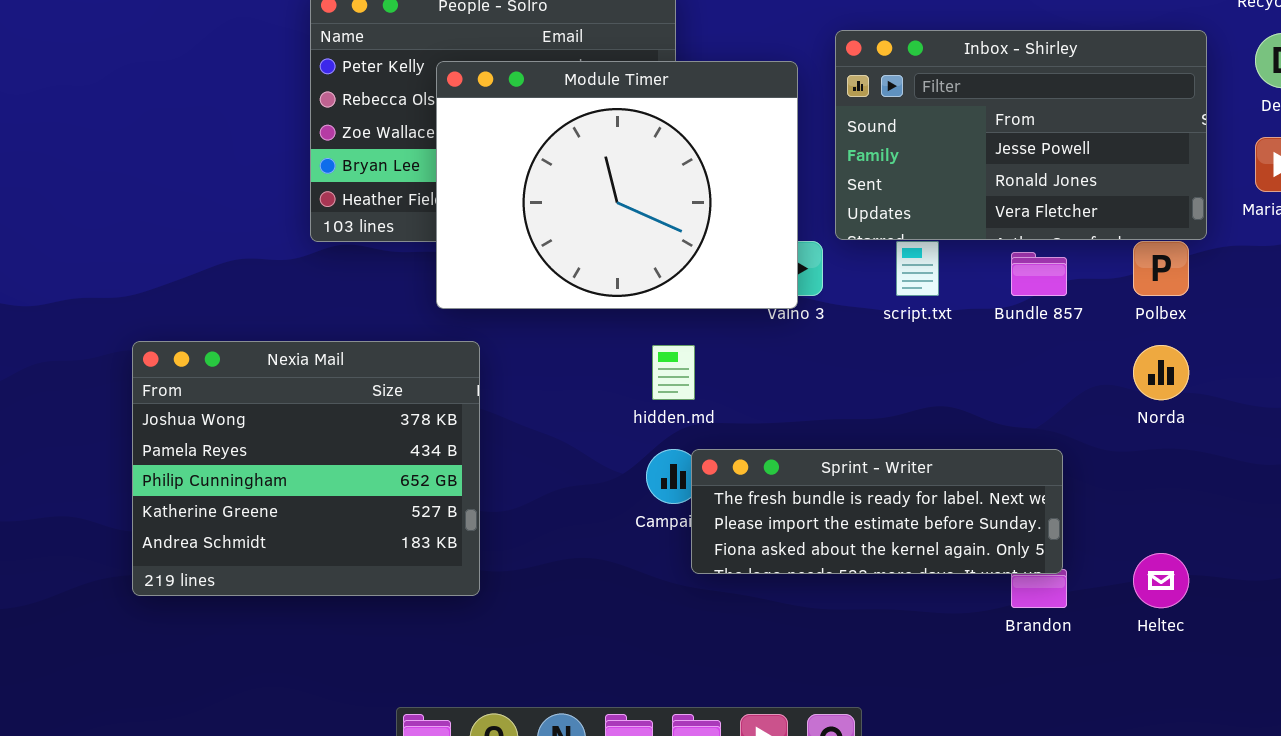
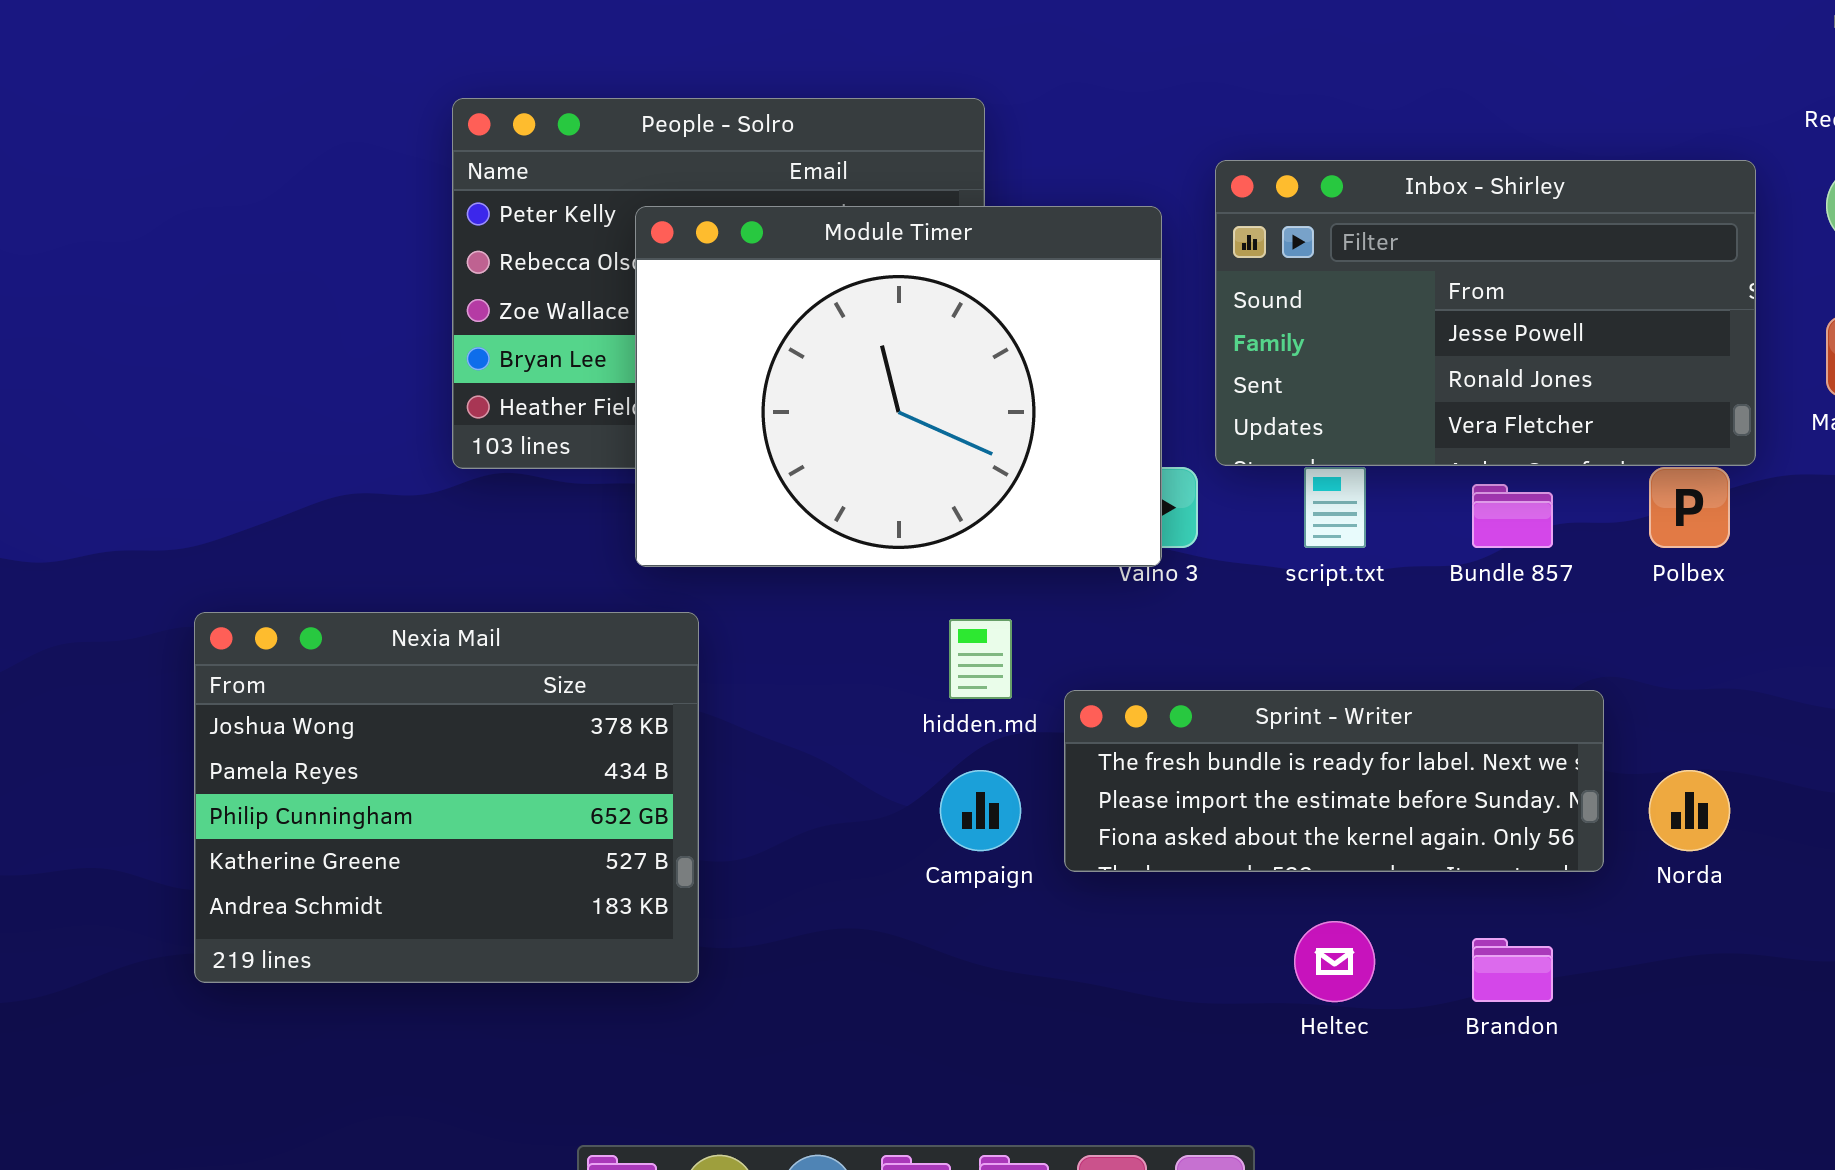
Norda: [1133,345,1189,400] -> [1649,770,1730,851], moved
Sprint - Writer: [691,449,1063,574] -> [1064,690,1604,872], moved
Heltec: [1133,553,1189,608] -> [1294,921,1375,1002], moved

